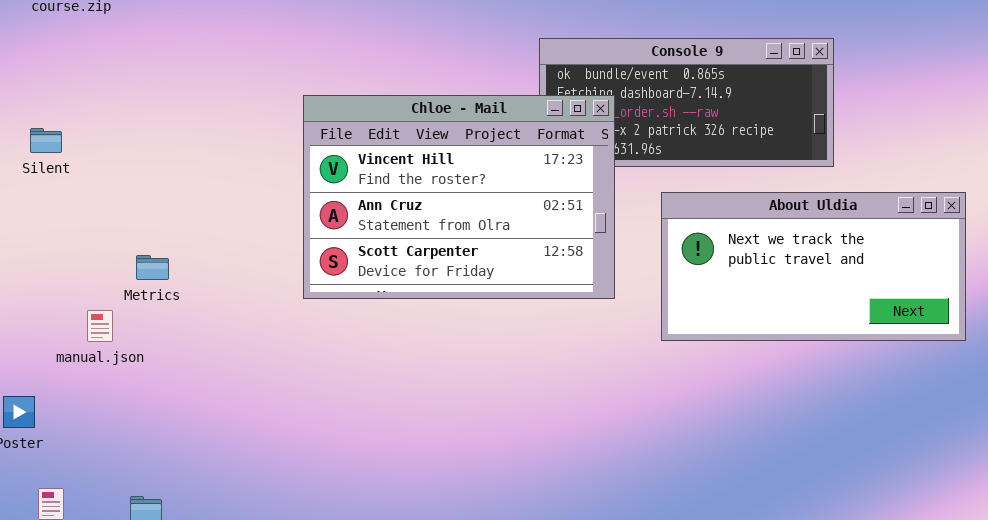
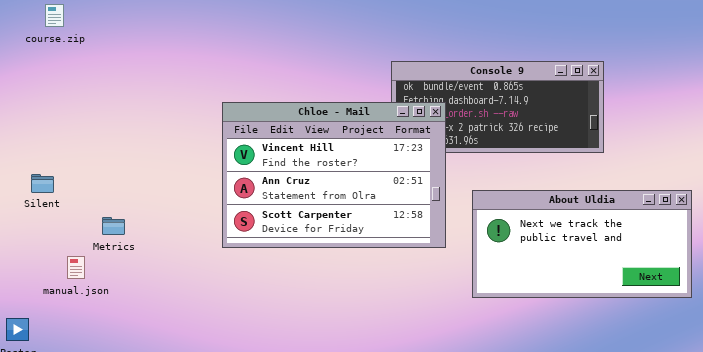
Silent: [30,128,62,153] -> [31,174,54,193], moved
About Uldia: [661,192,966,341] -> [472,190,692,298], moved

